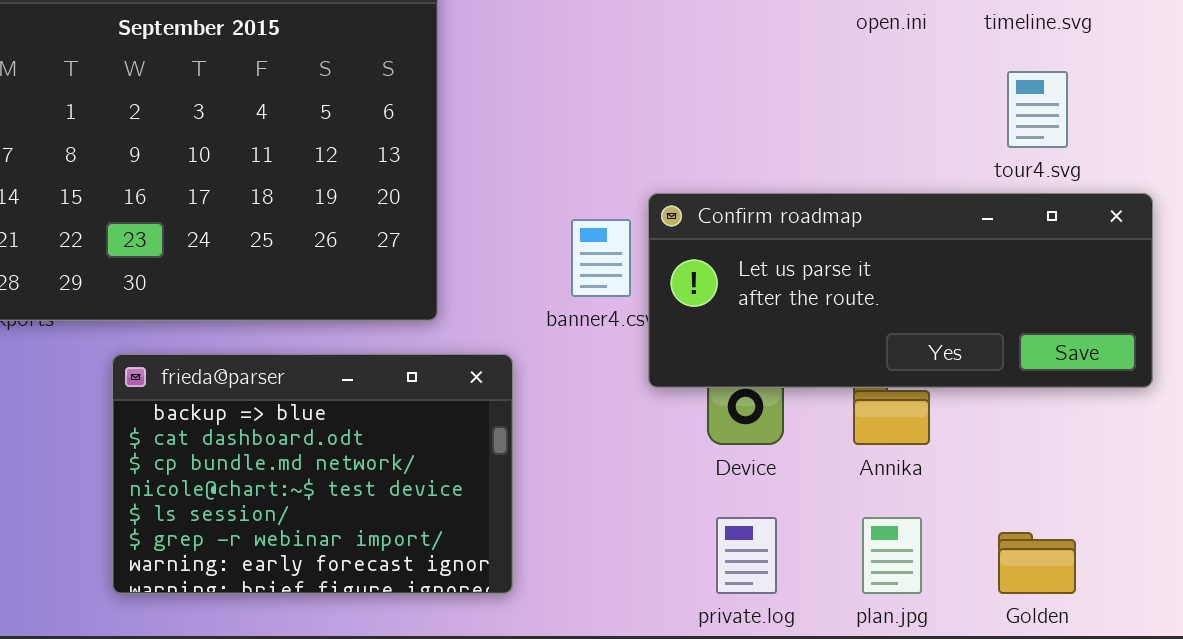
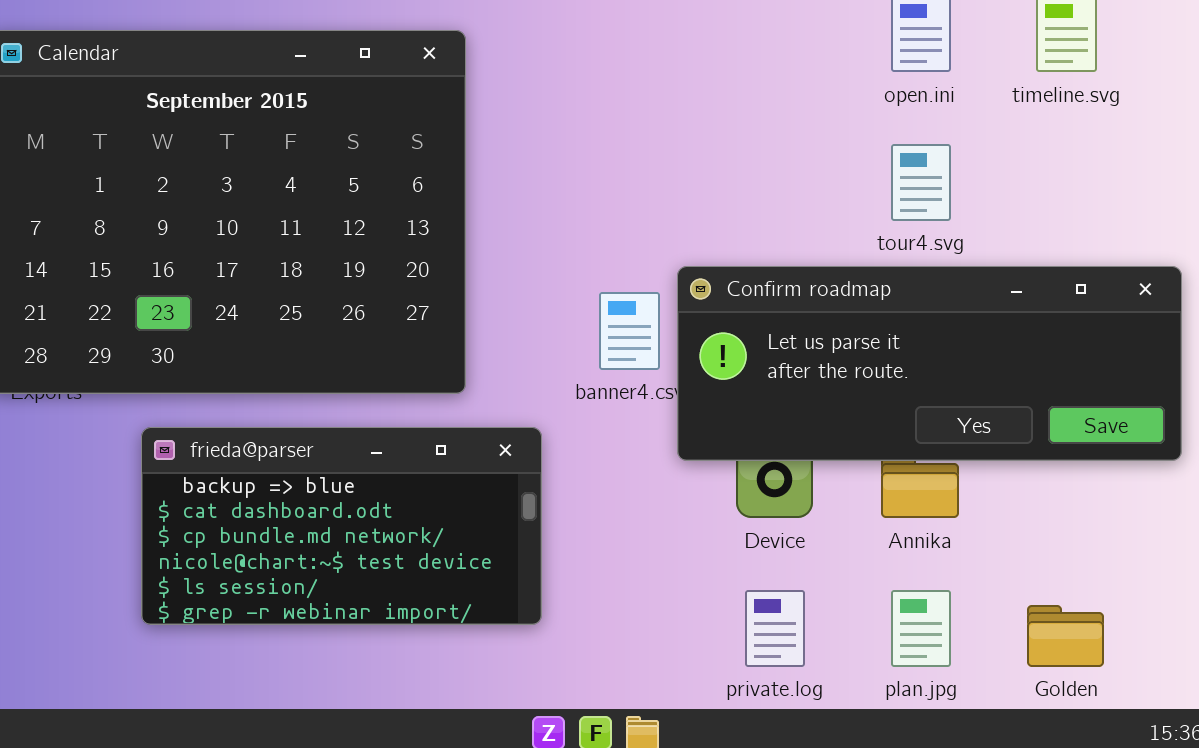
tour4.svg: [1007,71,1068,148] -> [891,144,951,221], moved
frieda@parser: [112,354,513,594] -> [141,427,542,625], resized

